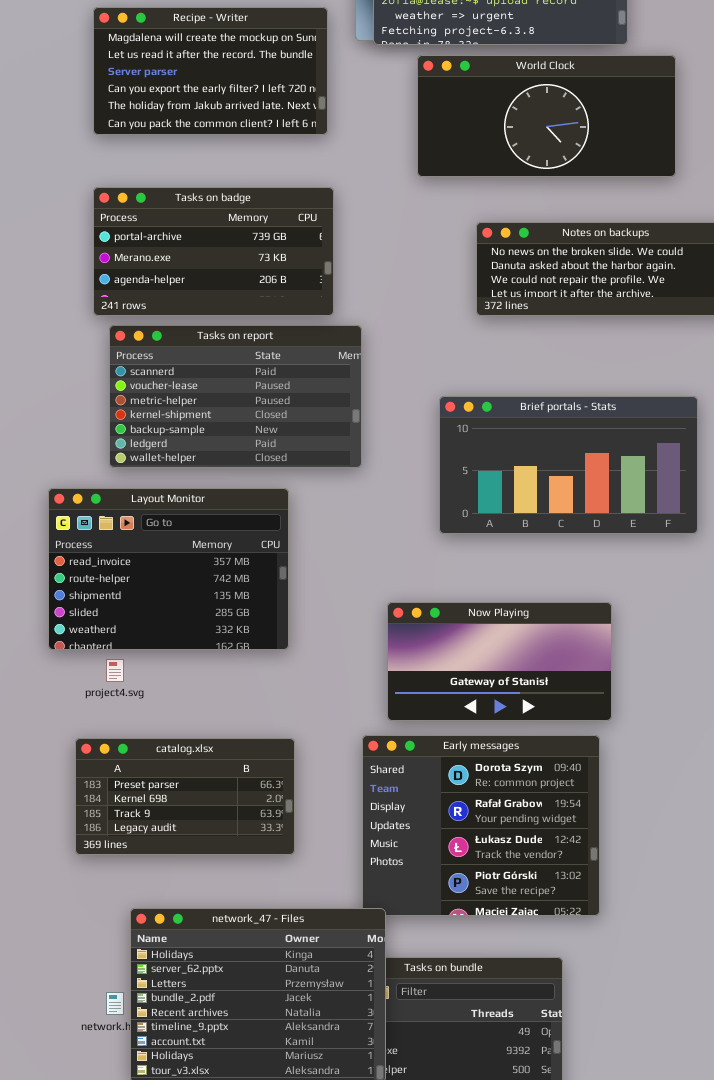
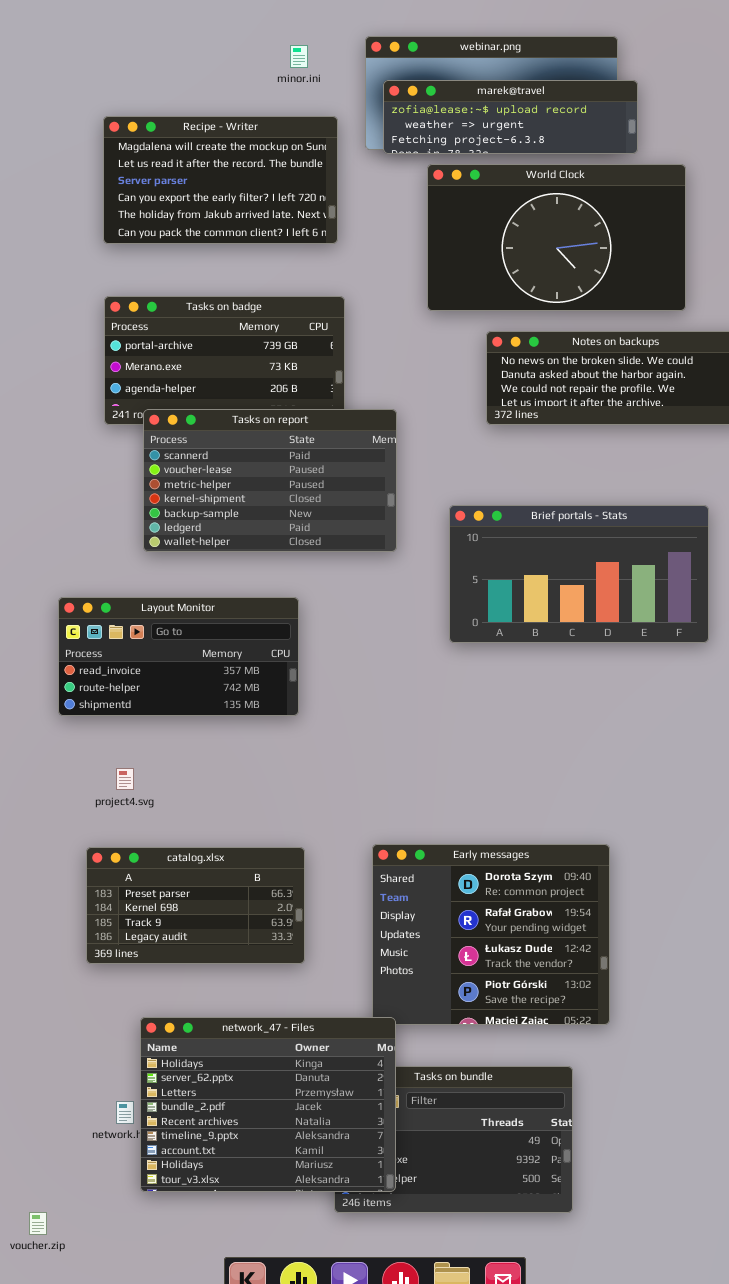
World Clock: [417,55,676,177] -> [427,164,686,311], resized
Tasks on report: [109,325,362,468] -> [143,409,397,552], moved
Layout Monitor: [48,488,289,650] -> [58,597,299,716], resized
Now Playing: [387,602,612,721] -> none, closed

